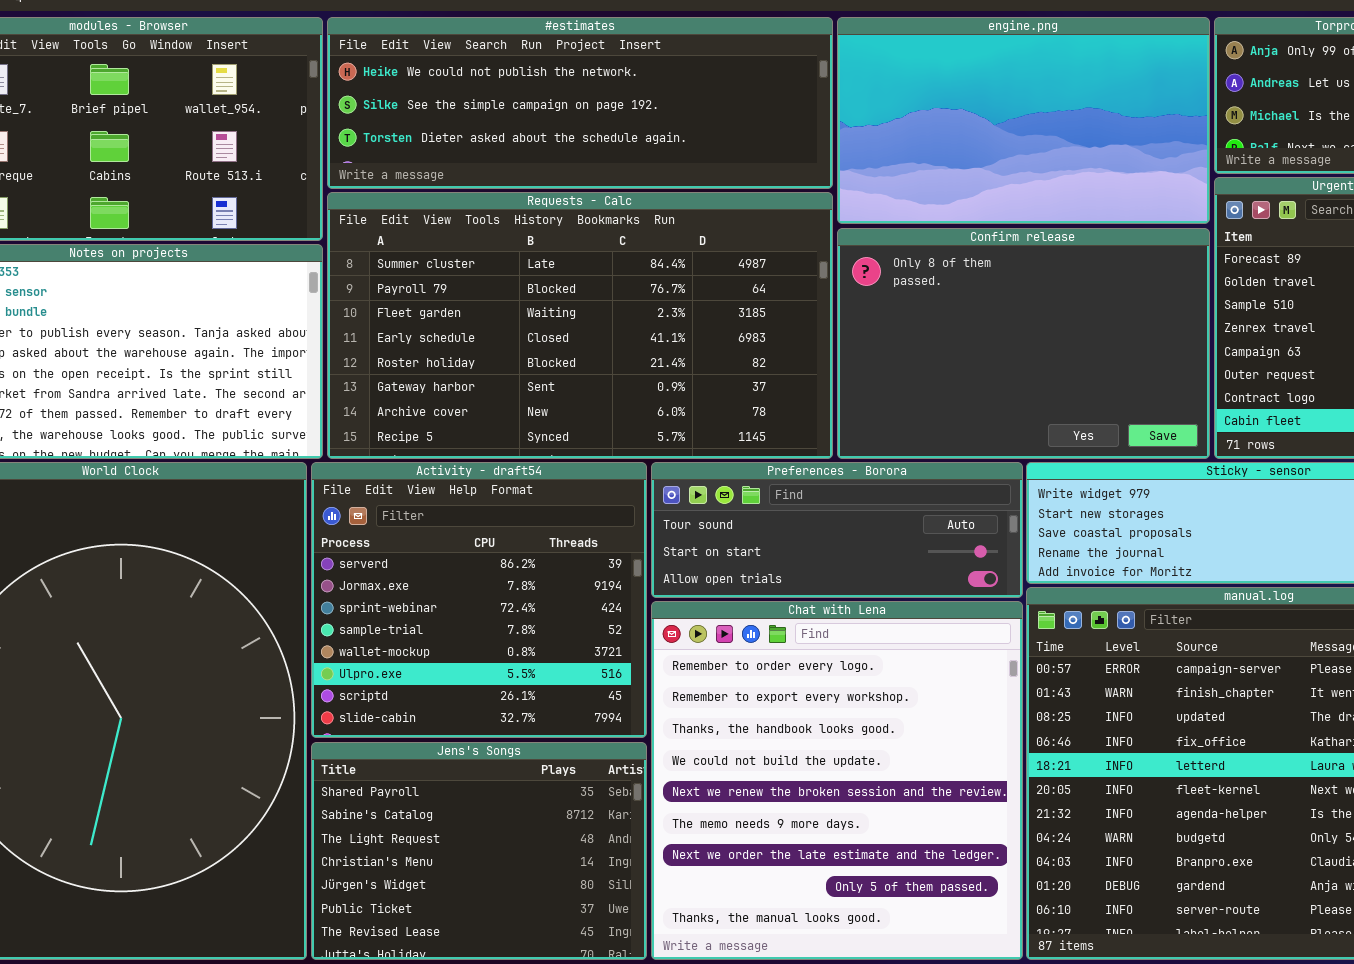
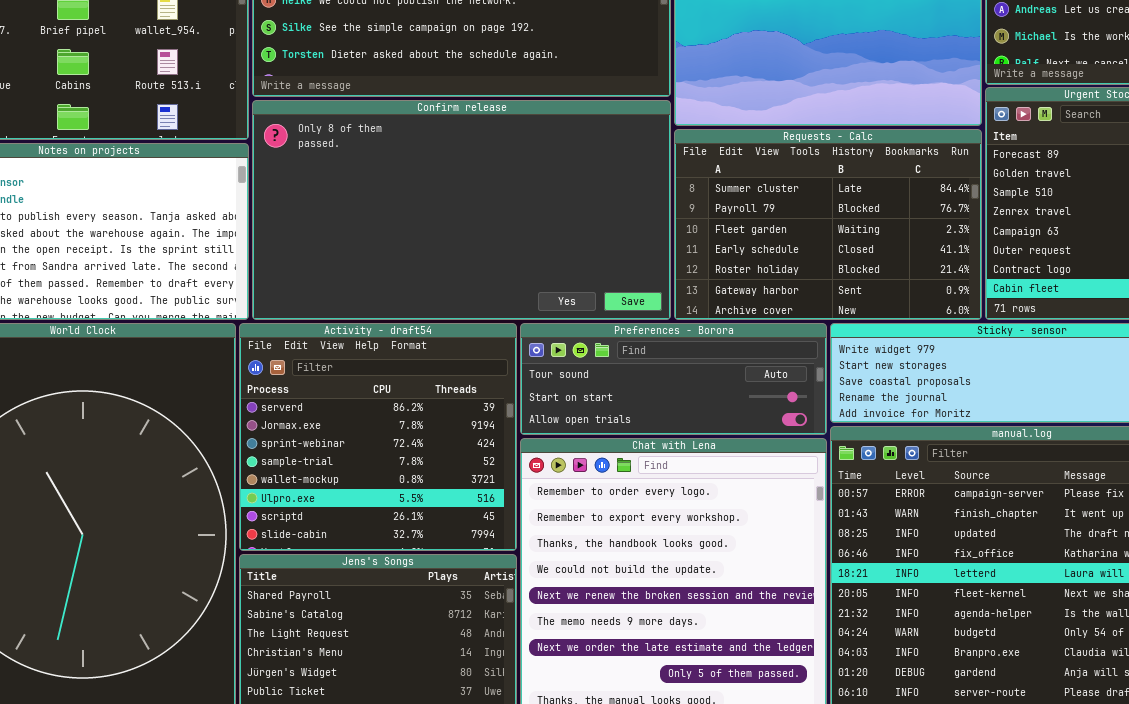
Requests - Calc: [327,192,833,459] -> [674,129,982,320], moved, resized
Confirm release: [837,228,1210,459] -> [252,100,671,320], moved, resized

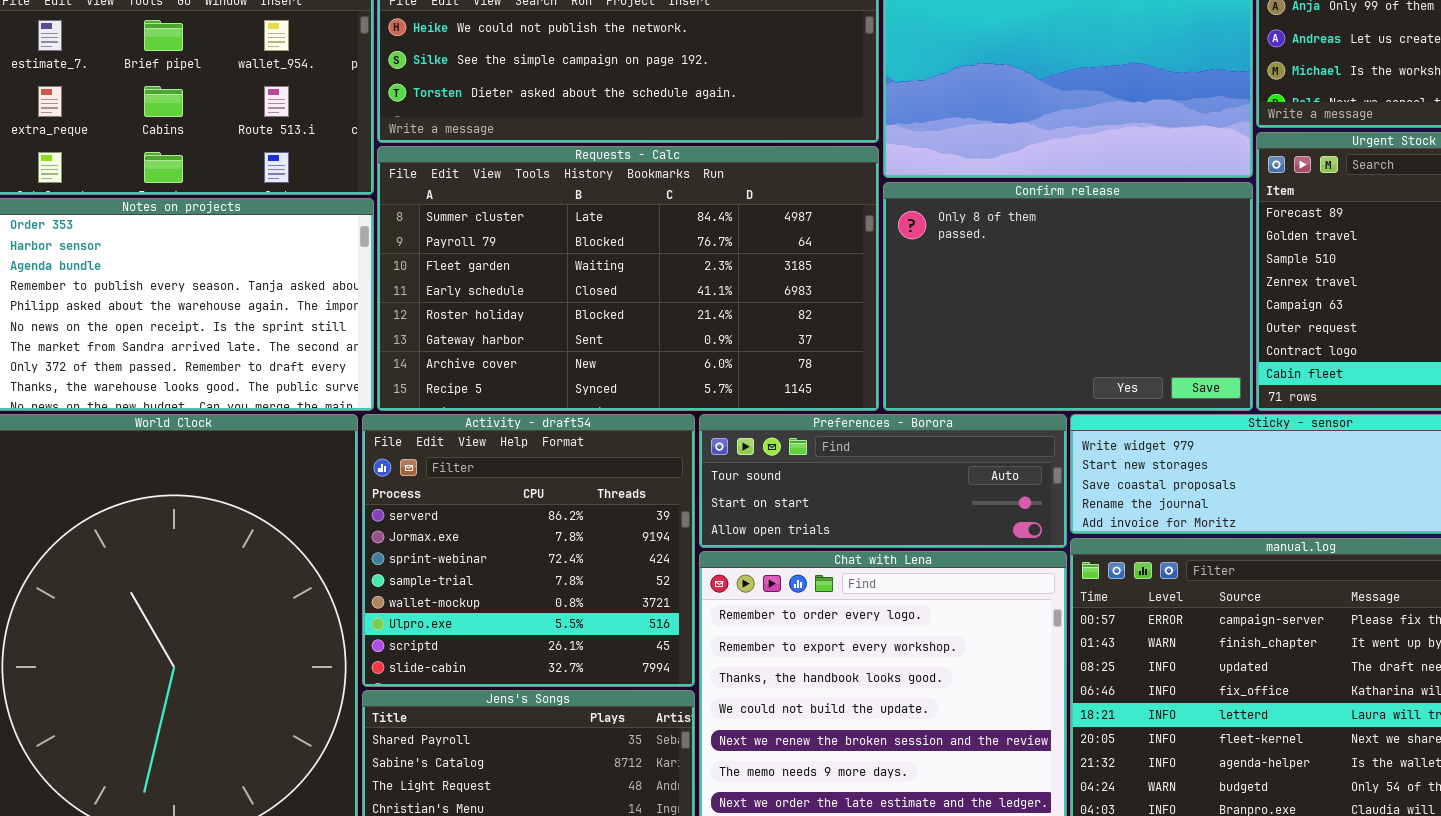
Confirm release: [252,100,671,320] -> [883,182,1253,411], moved, resized
Requests - Calc: [674,129,982,320] -> [377,146,879,411], moved, resized

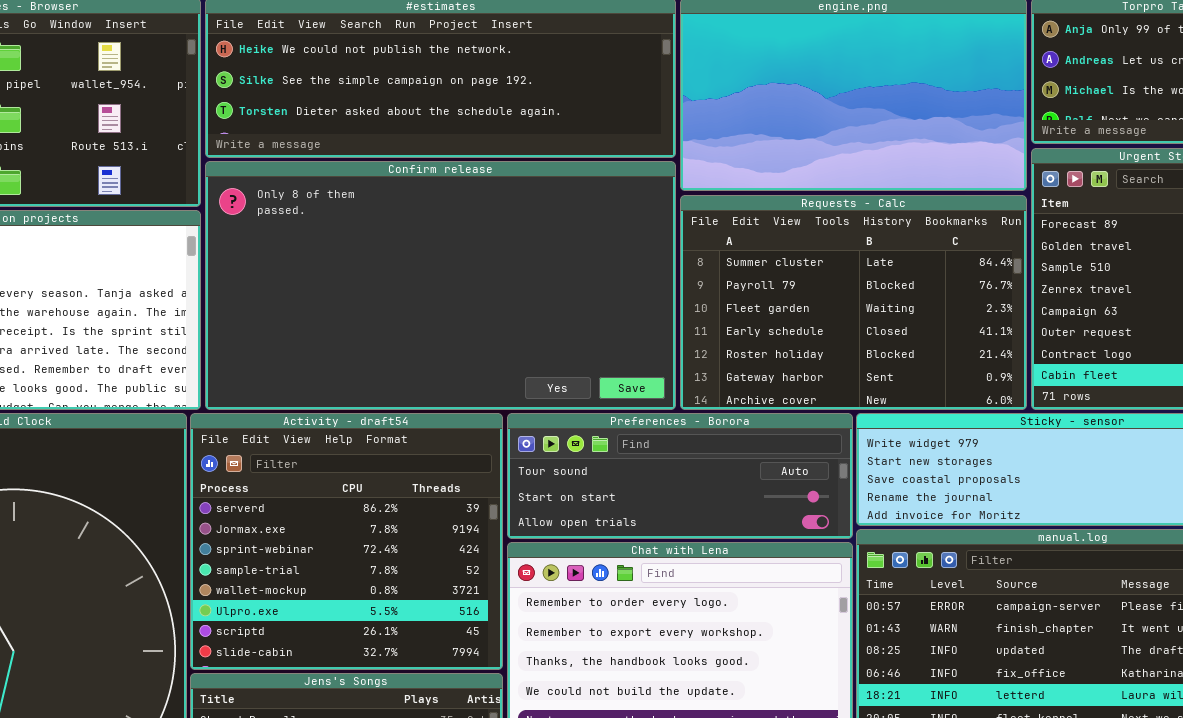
Requests - Calc: [377,146,879,411] -> [680,195,1027,410], moved, resized
Confirm release: [883,182,1253,411] -> [205,161,676,410], moved, resized

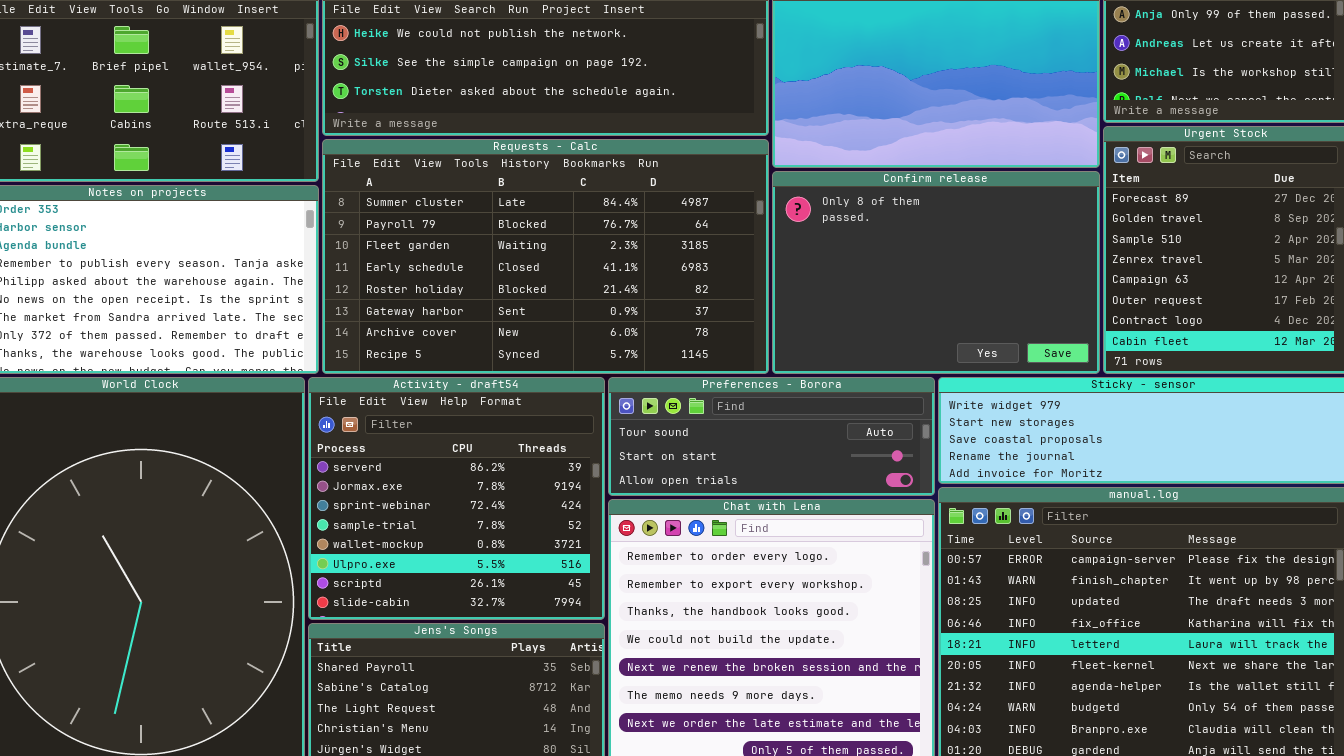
Confirm release: [205,161,676,410] -> [772,171,1100,374], moved, resized
Requests - Calc: [680,195,1027,410] -> [322,139,769,374], moved, resized

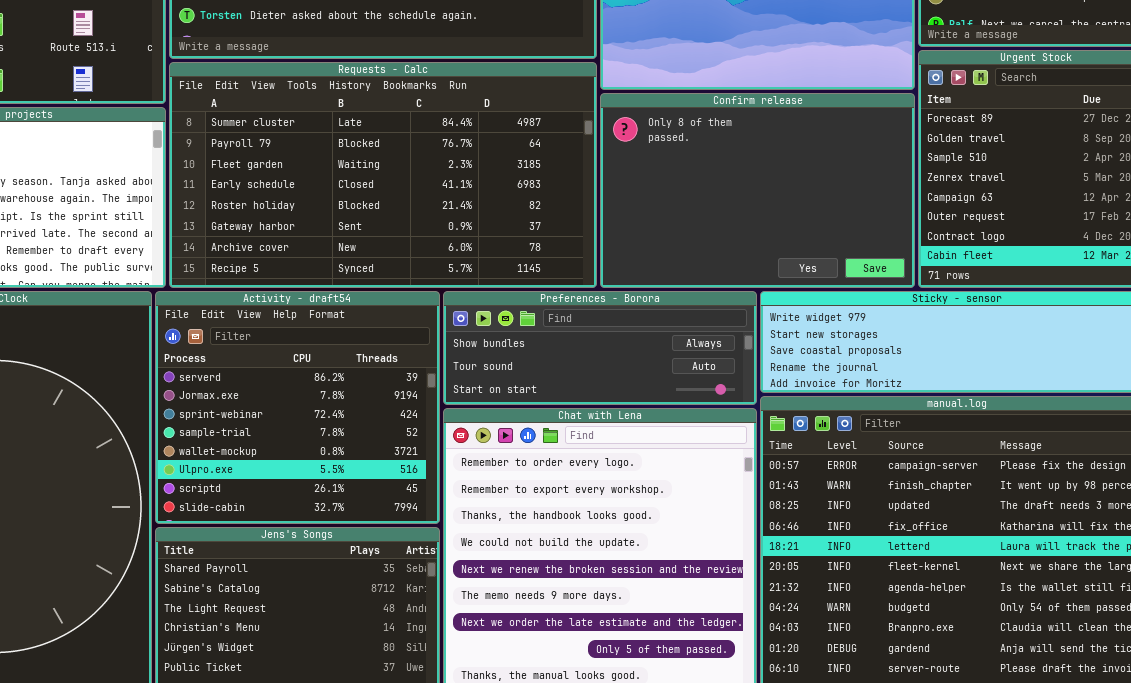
Preferences - Borora: [608,377,935,496] -> [443,291,757,405], scrolled up 1 row

